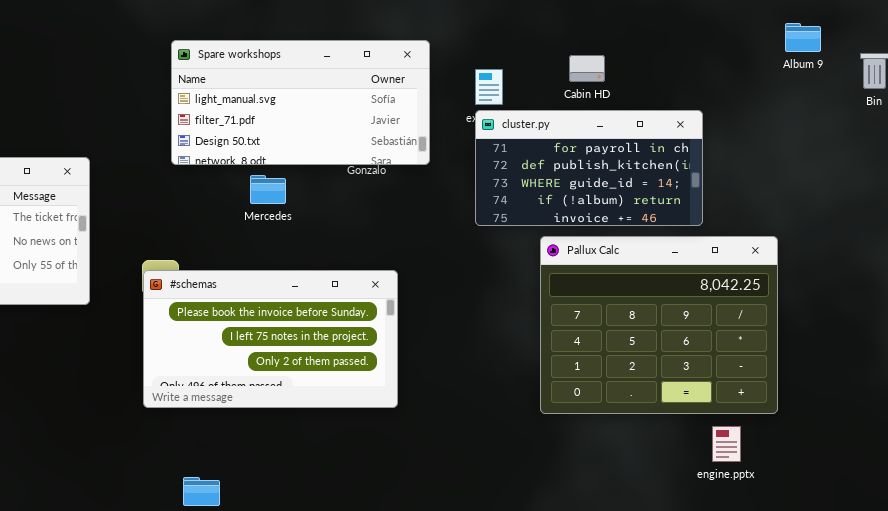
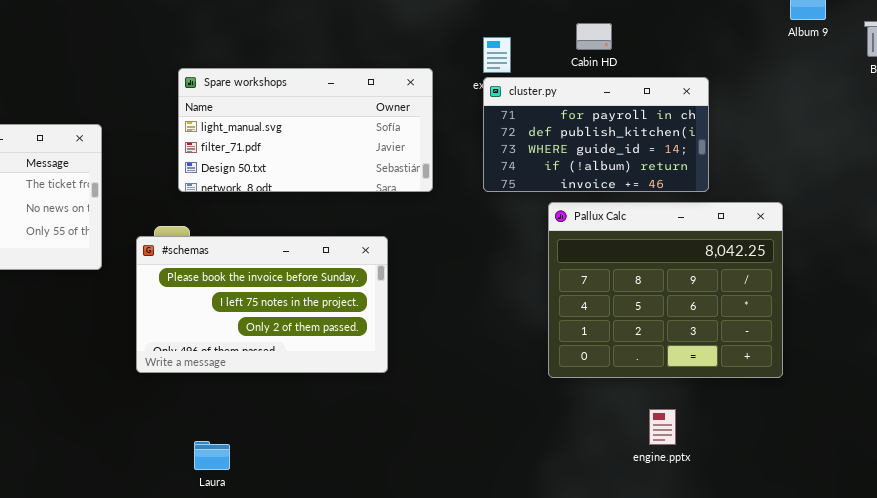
Spare workshops: [171,40,430,165] -> [178,68,433,192], moved
#schemas: [143,270,398,408] -> [136,236,388,373], moved
engine.pptx: [712,426,741,462] -> [649,409,676,445], moved

